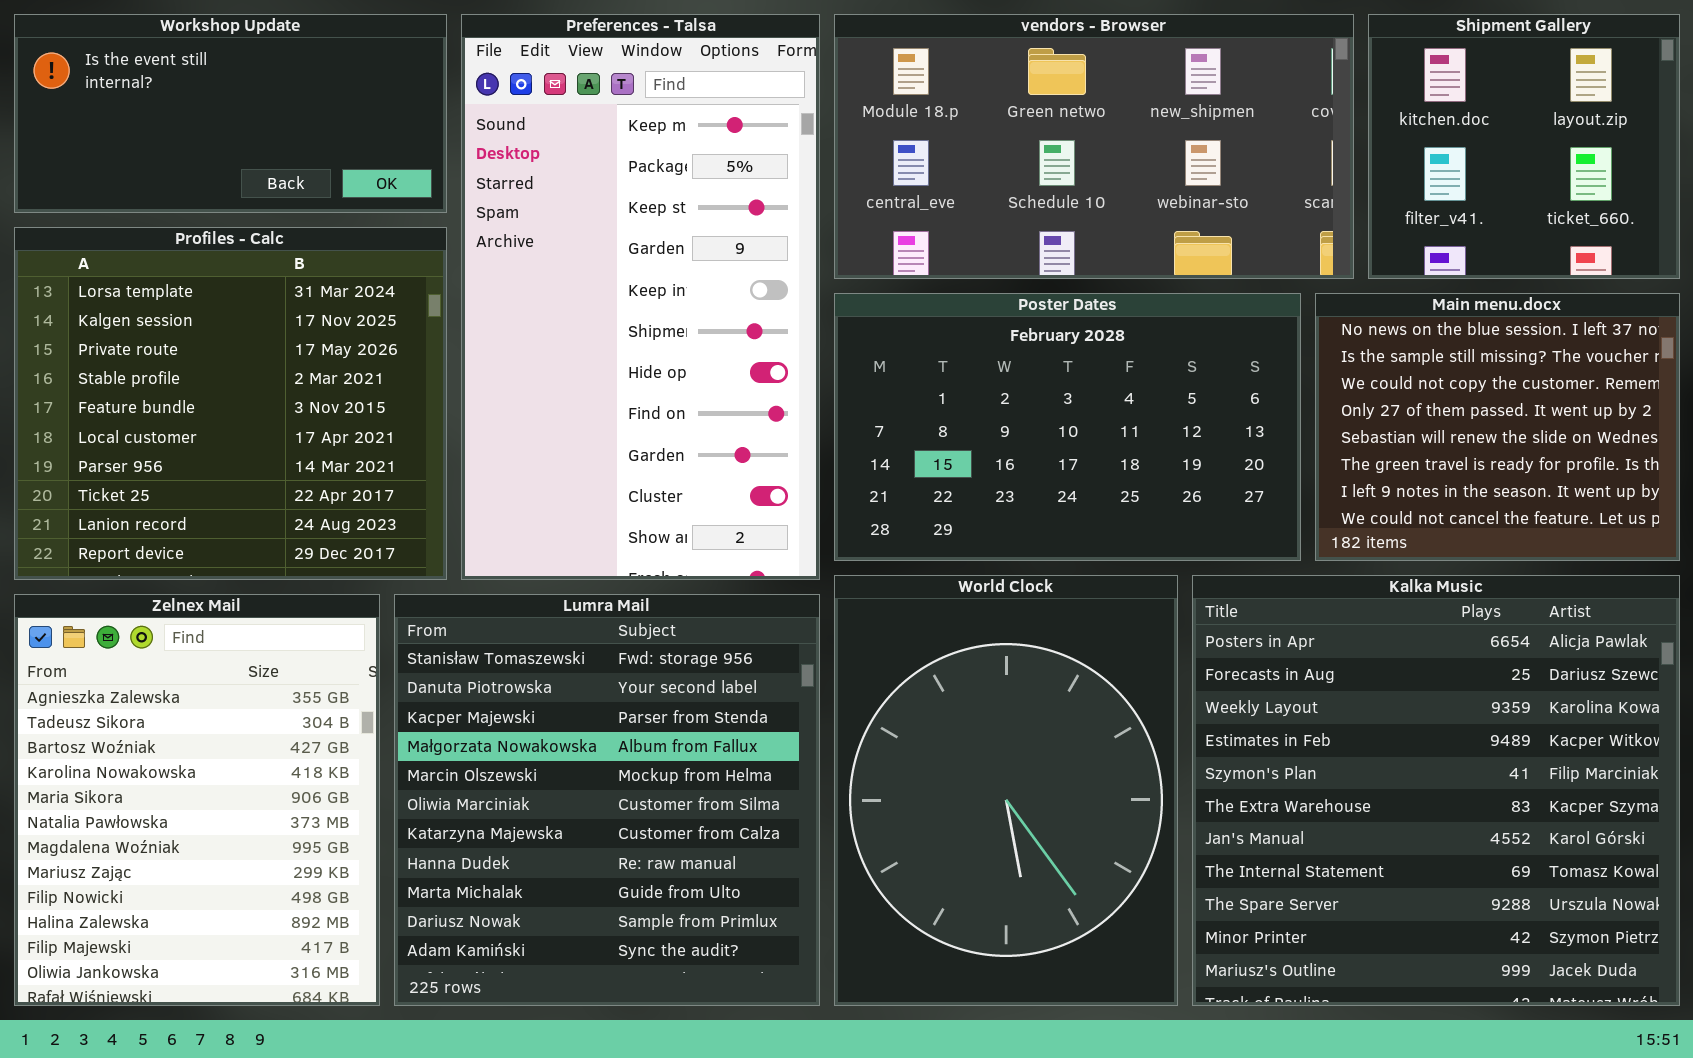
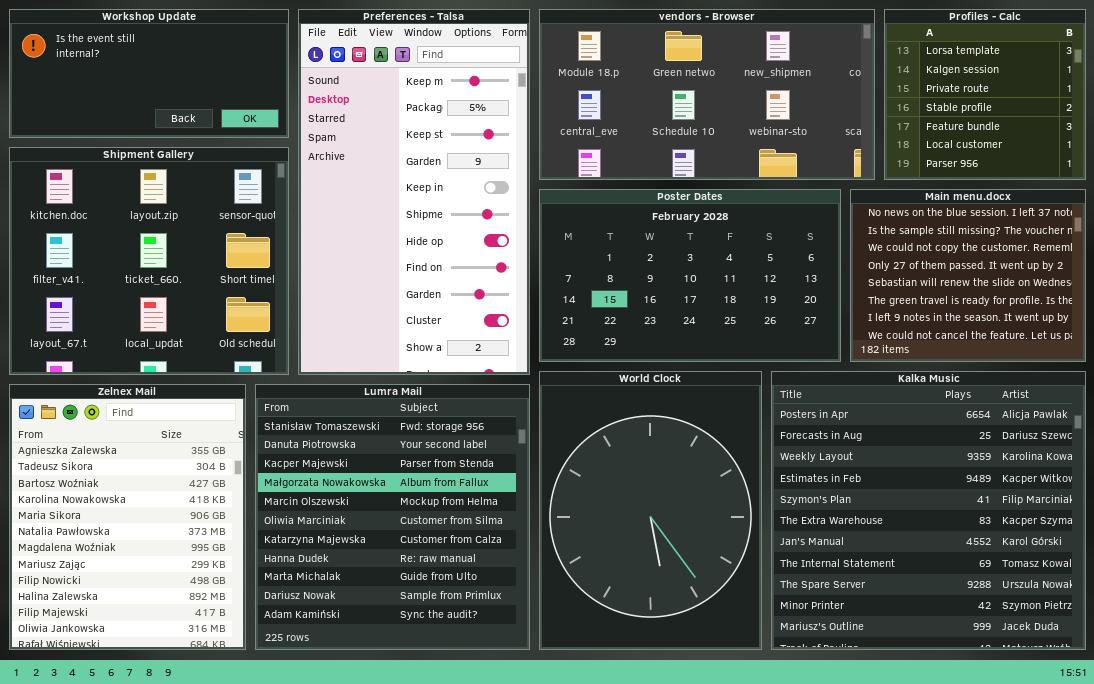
Shipment Gallery: [1368,14,1680,279] -> [9,147,289,375], moved, resized
Profiles - Calc: [14,227,447,580] -> [884,9,1086,180], moved, resized

